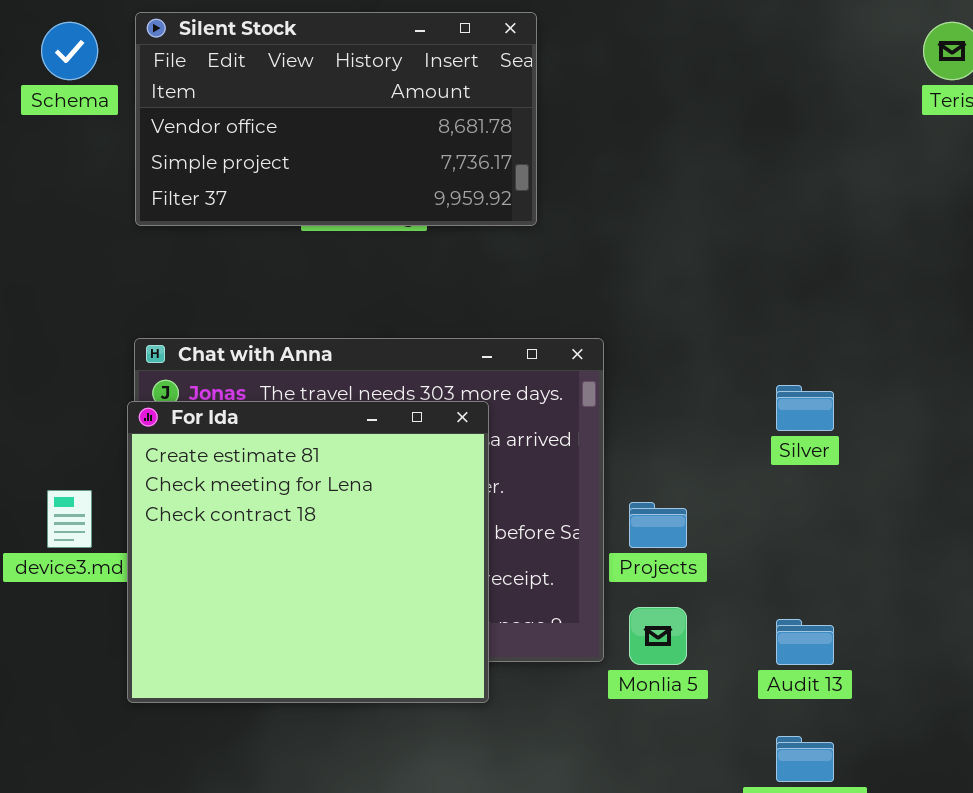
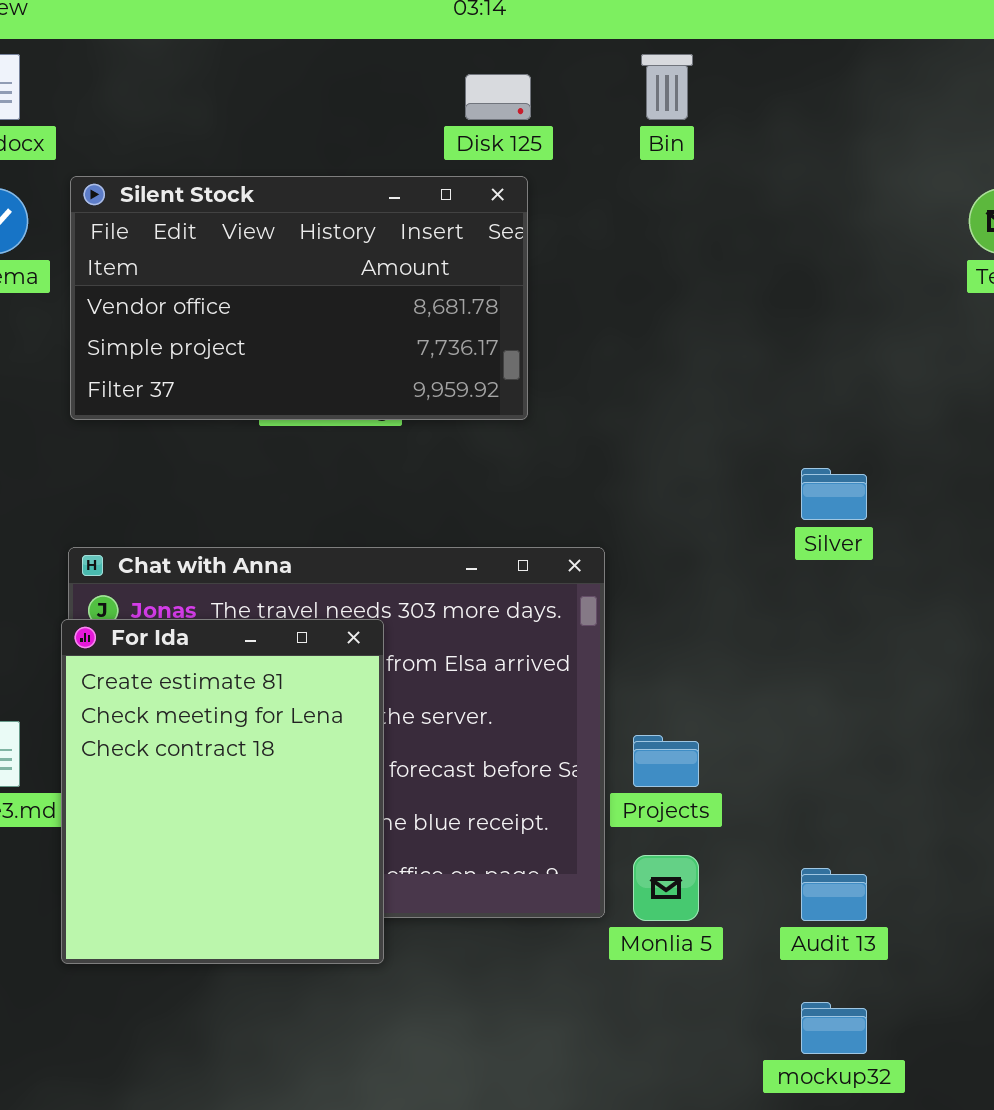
Silver: [776,385,834,431] -> [801,468,867,520], moved
For Ida: [127,401,489,703] -> [61,619,384,964], resized

